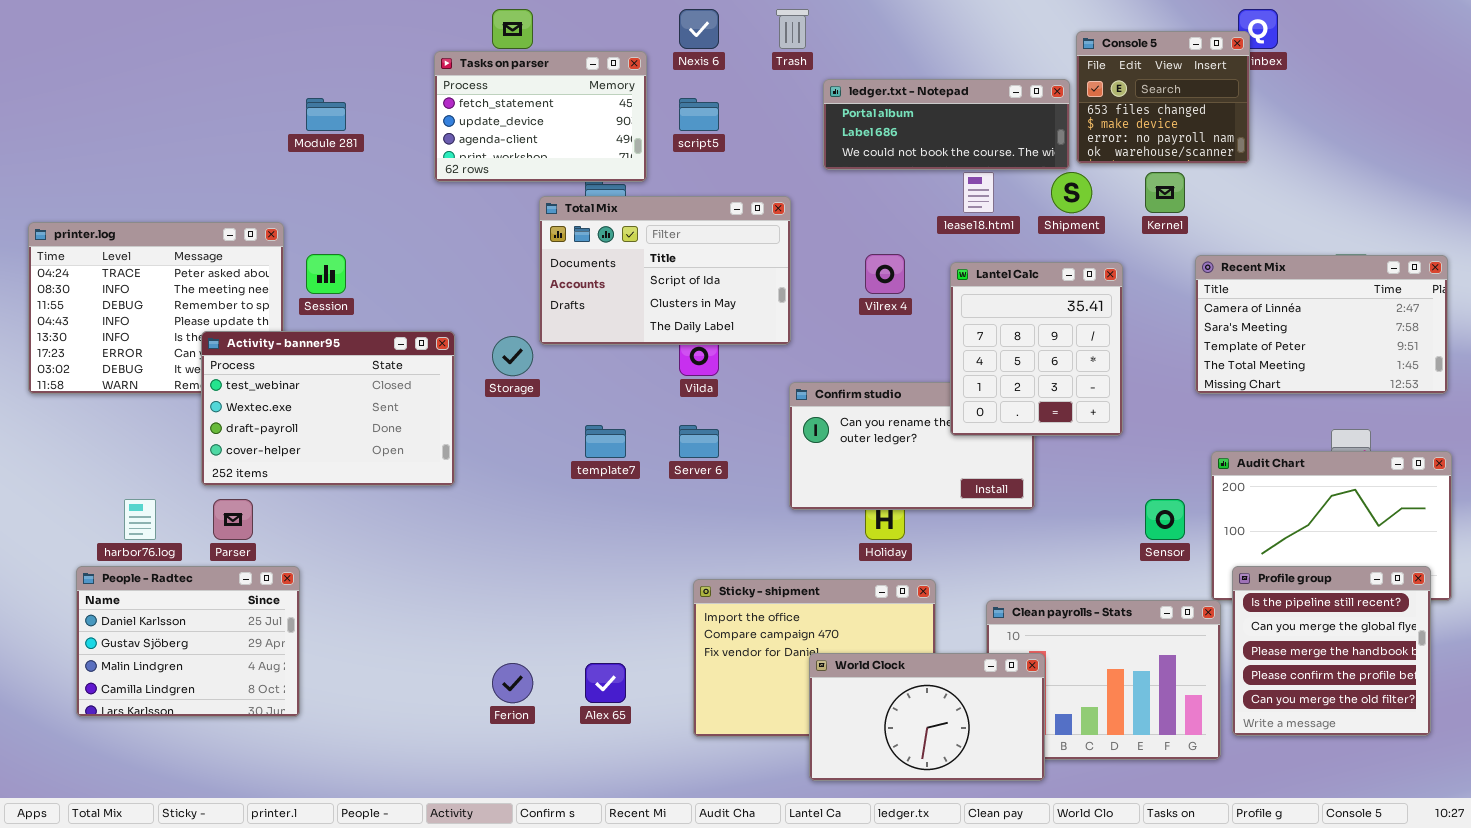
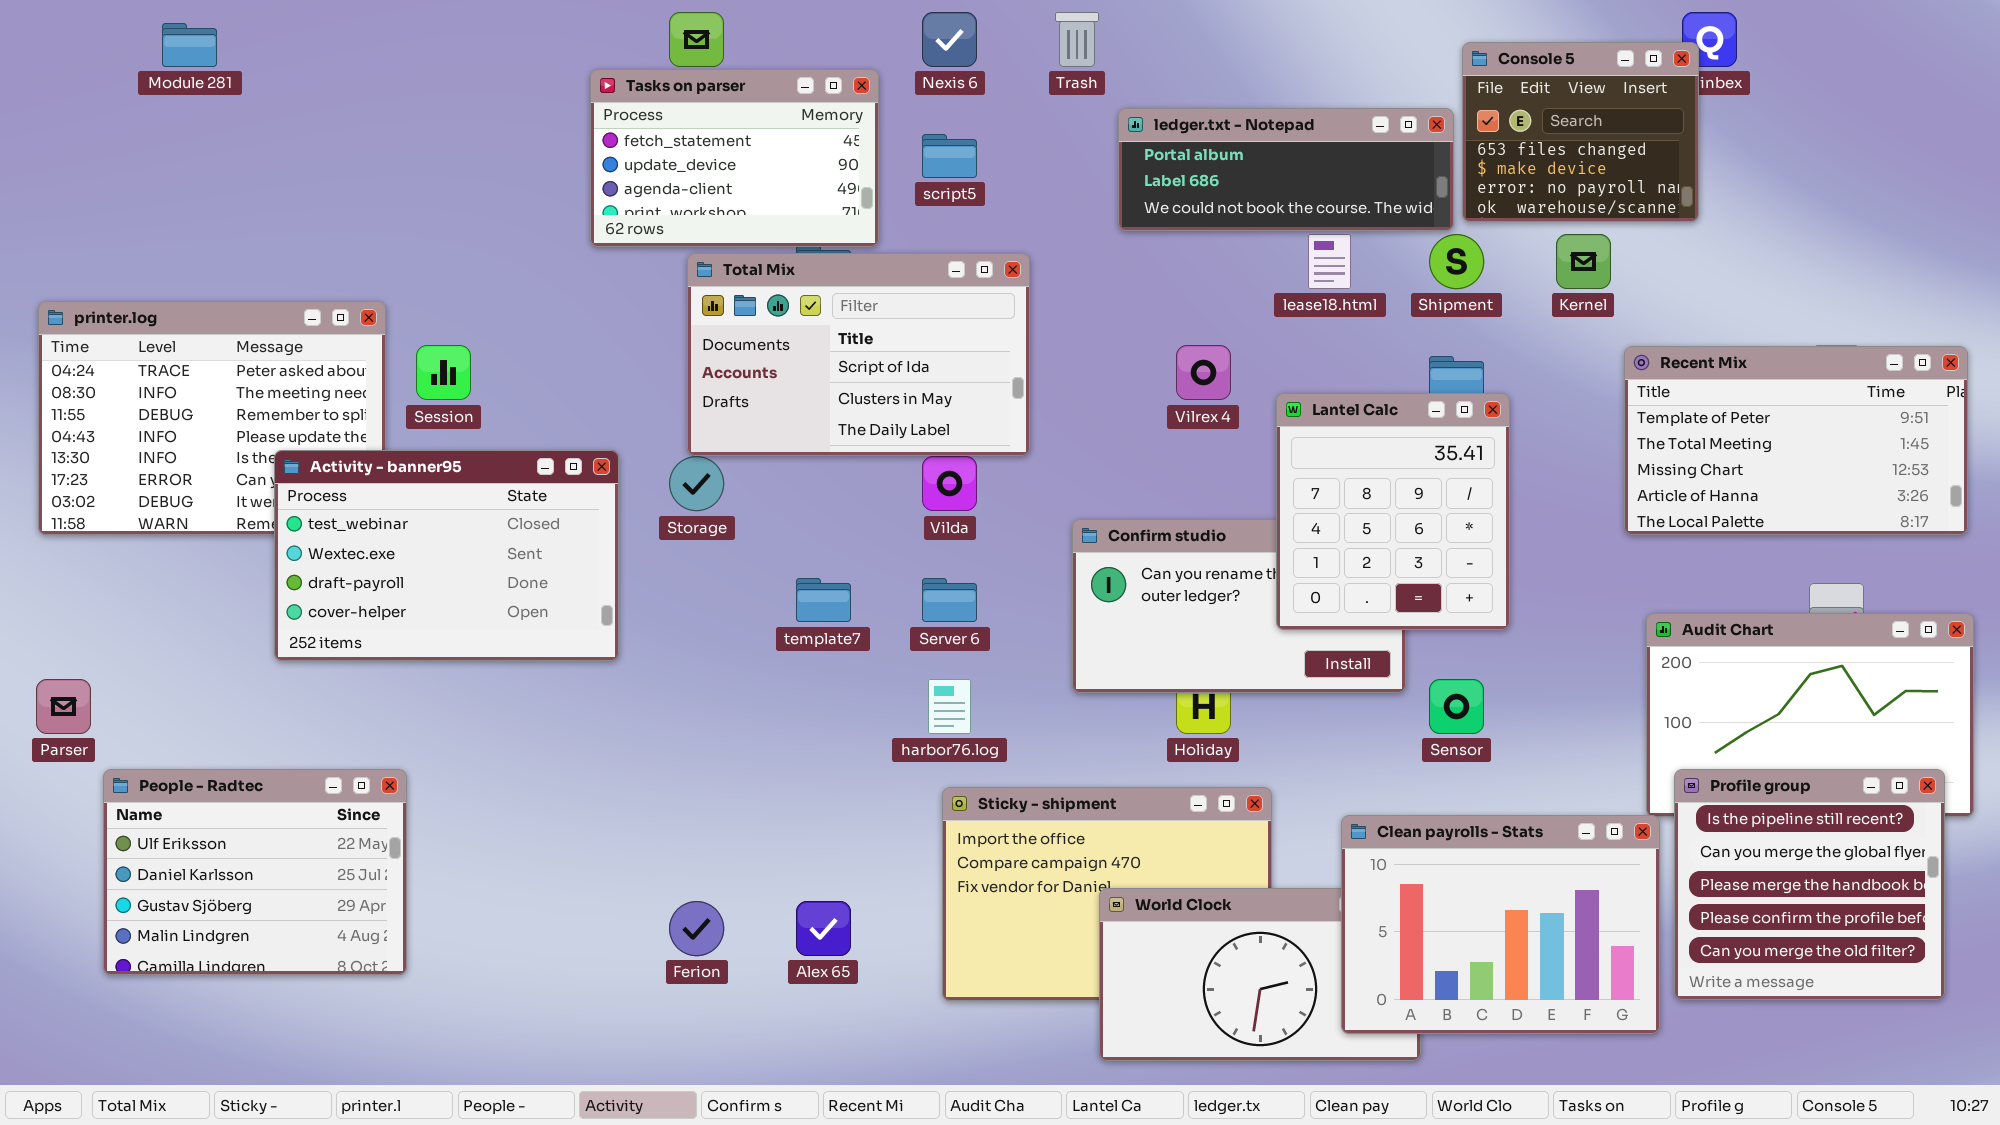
Module 281: [306,98,346,131] -> [162,23,217,67], moved
Total Mix: [539,196,791,345] -> [687,253,1030,456], moved
Recent Mix: [1195,255,1448,394] -> [1624,346,1968,535], scrolled down 2 rows
Lantel Calc: [950,262,1123,436] -> [1276,393,1510,630], moved
harbor76.log: [124,499,156,540] -> [928,679,971,734], moved
Parser: [213,499,253,540] -> [36,679,91,734], moved
Sensor: [1145,499,1185,540] -> [1429,679,1484,734], moved
People - Radtec: [76,566,300,717] -> [103,769,407,975], scrolled up 1 row
Clean payrolls - Stats: [986,600,1221,760] -> [1341,815,1660,1034], raised

